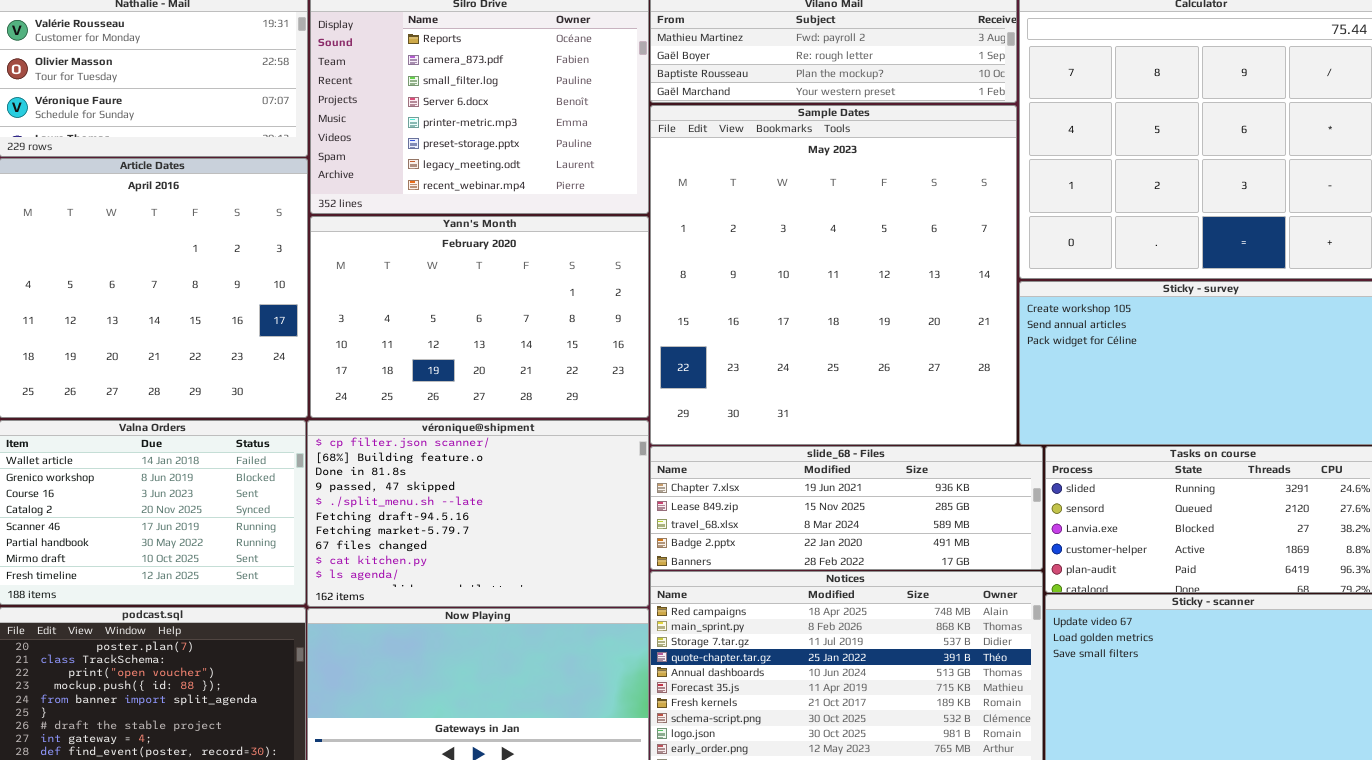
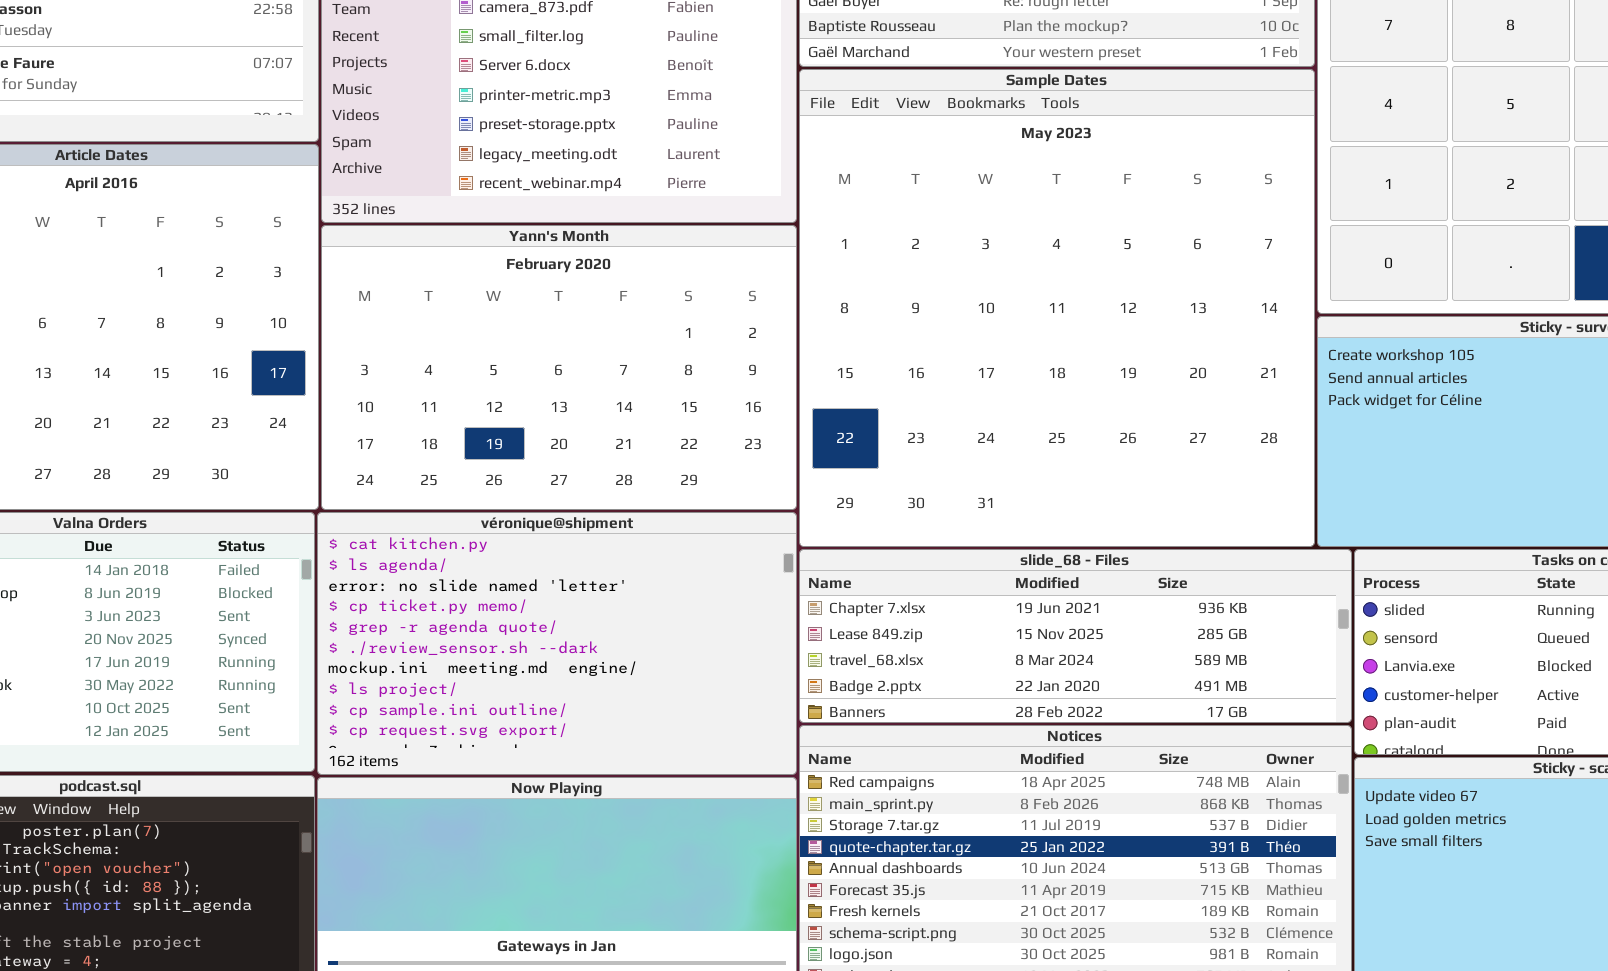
véronique@shipment: [307,420,649,607] -> [317,512,797,775], scrolled down 8 rows

